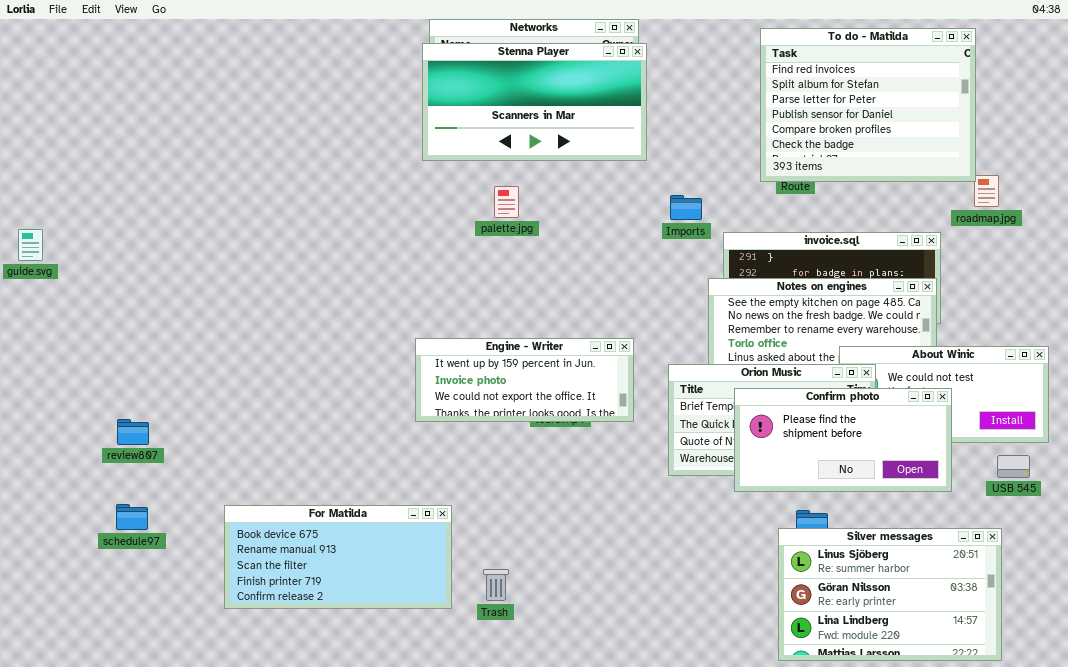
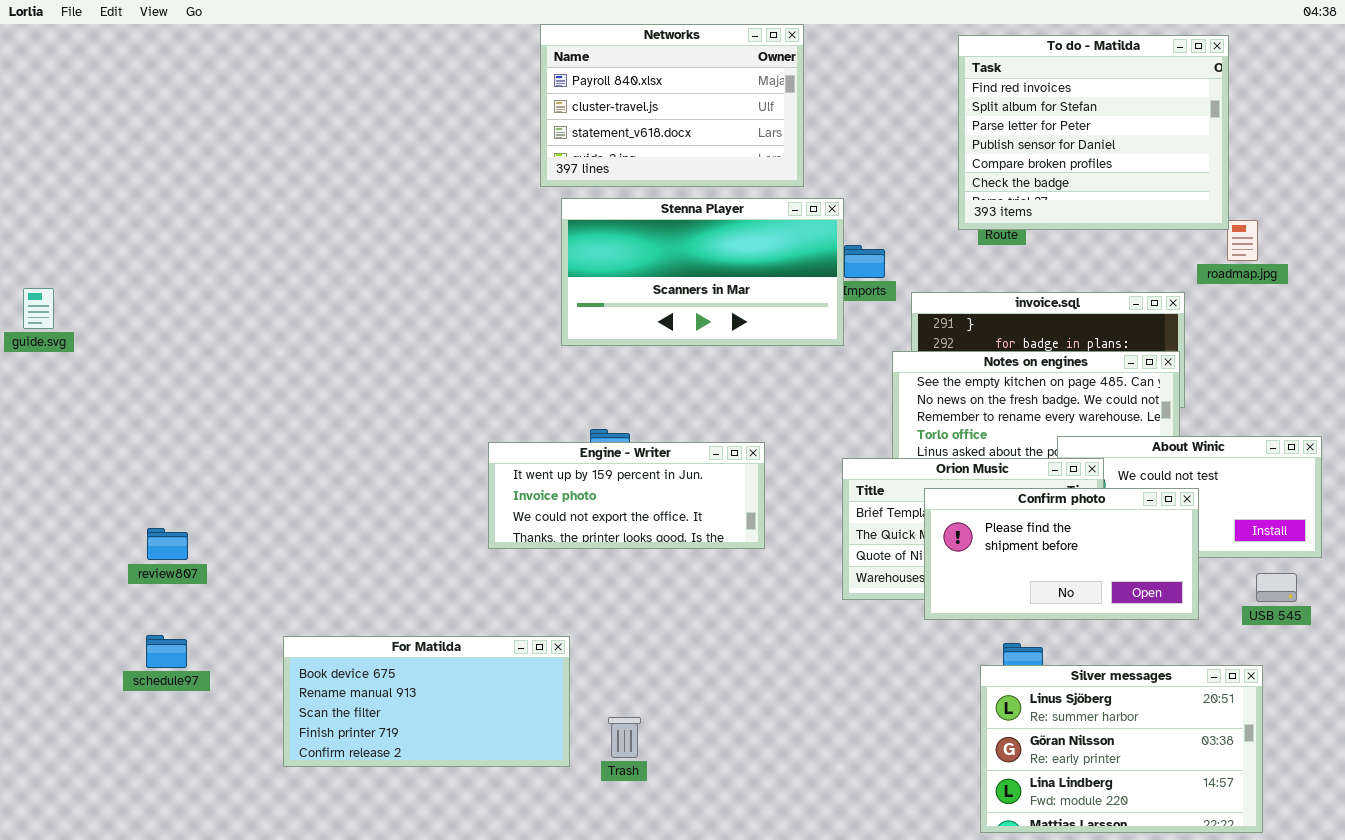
Stenna Player: [422,43,647,161] -> [561,198,844,346], moved
Engine - Writer: [415,338,634,422] -> [488,442,765,549], moved

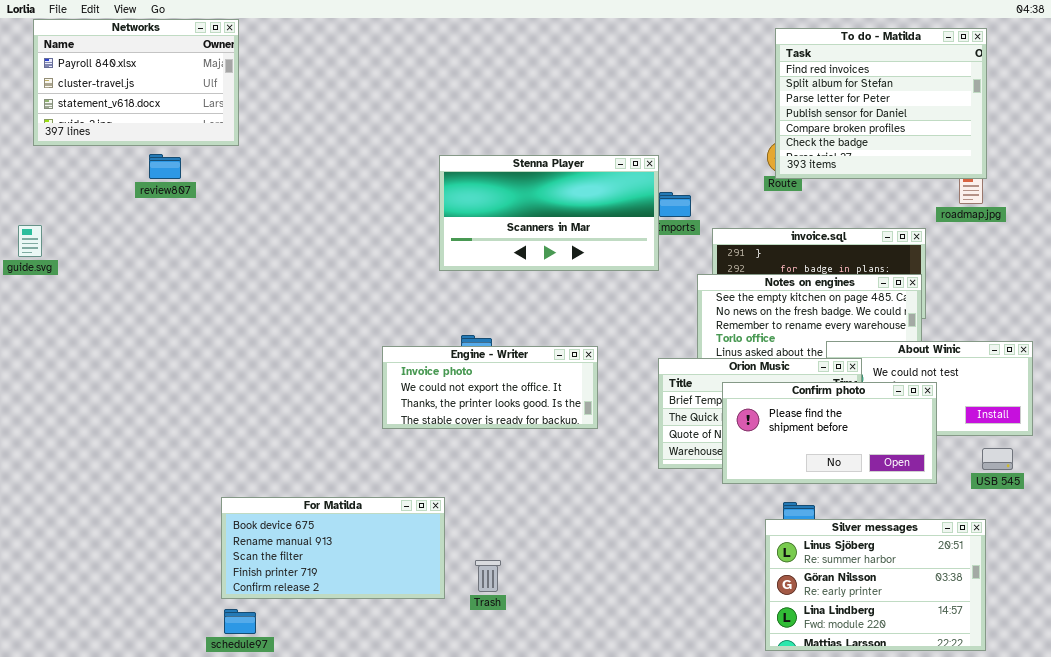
Networks: [540,24,804,187] -> [33,19,239,146], moved
To do - Matilda: [958,35,1229,230] -> [775,28,987,179], moved
Engine - Writer: [488,442,765,549] -> [382,346,598,429], scrolled down 1 row
review807: [147,528,188,560] -> [149,154,181,179], moved
schedule97: [146,635,187,668] -> [224,609,256,634], moved

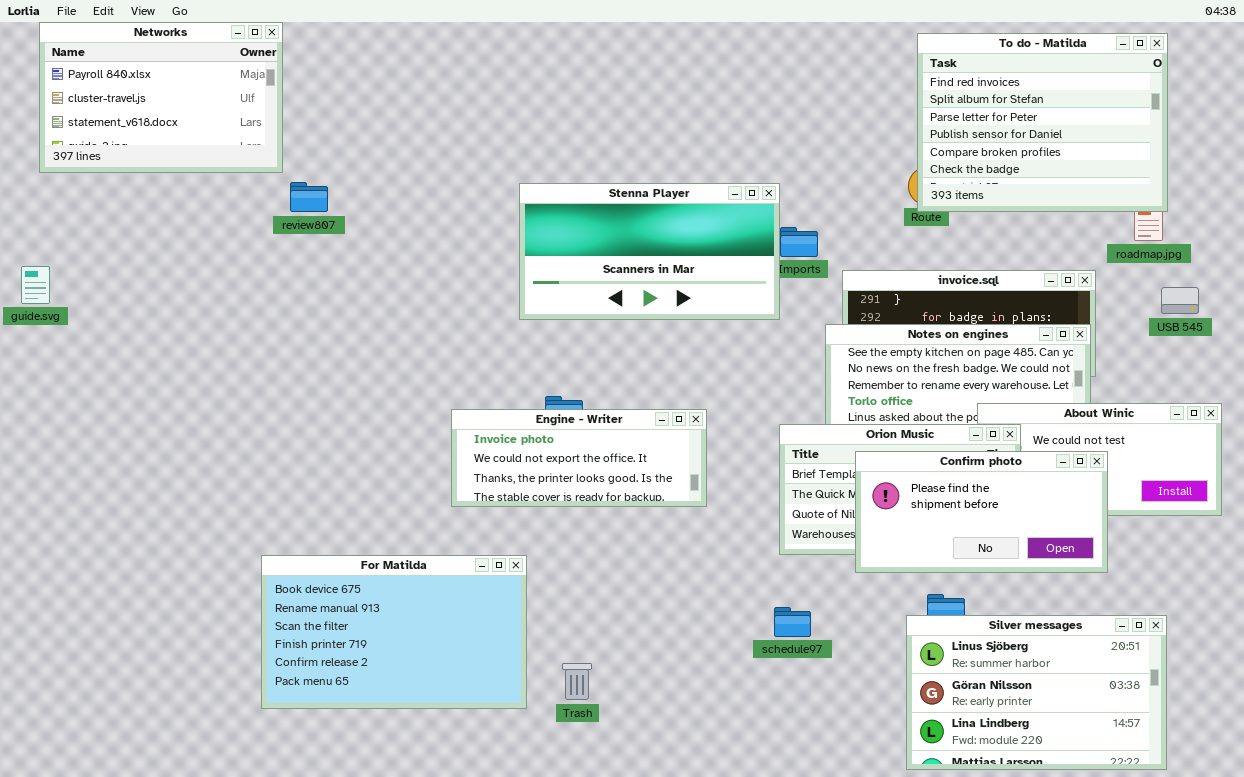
review807: [149,154,181,179] -> [290,182,328,212], moved
USB 545: [982,448,1013,470] -> [1161,287,1199,314], moved
For Matilda: [221,497,445,599] -> [261,555,527,709], resized
schedule97: [224,609,256,634] -> [774,607,811,637], moved

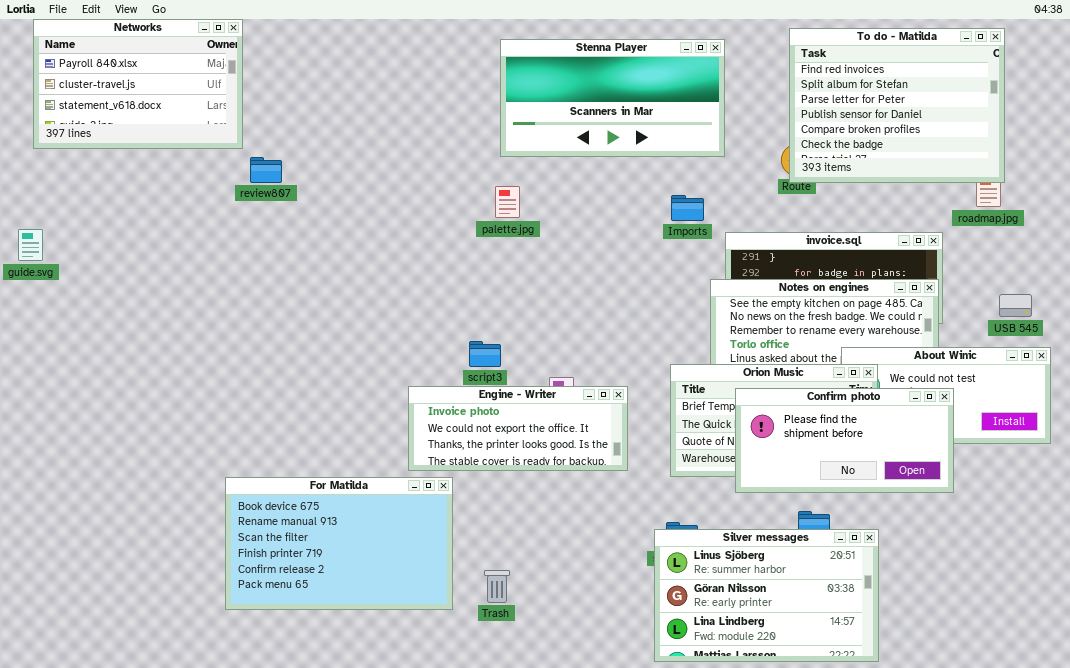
Stenna Player: [519,183,780,320] -> [500,39,725,157], moved
USB 545: [1161,287,1199,314] -> [999,294,1032,317], moved
Engine - Writer: [451,409,707,507] -> [408,386,628,471], moved
Silver messages: [906,615,1167,770] -> [654,529,879,662], moved

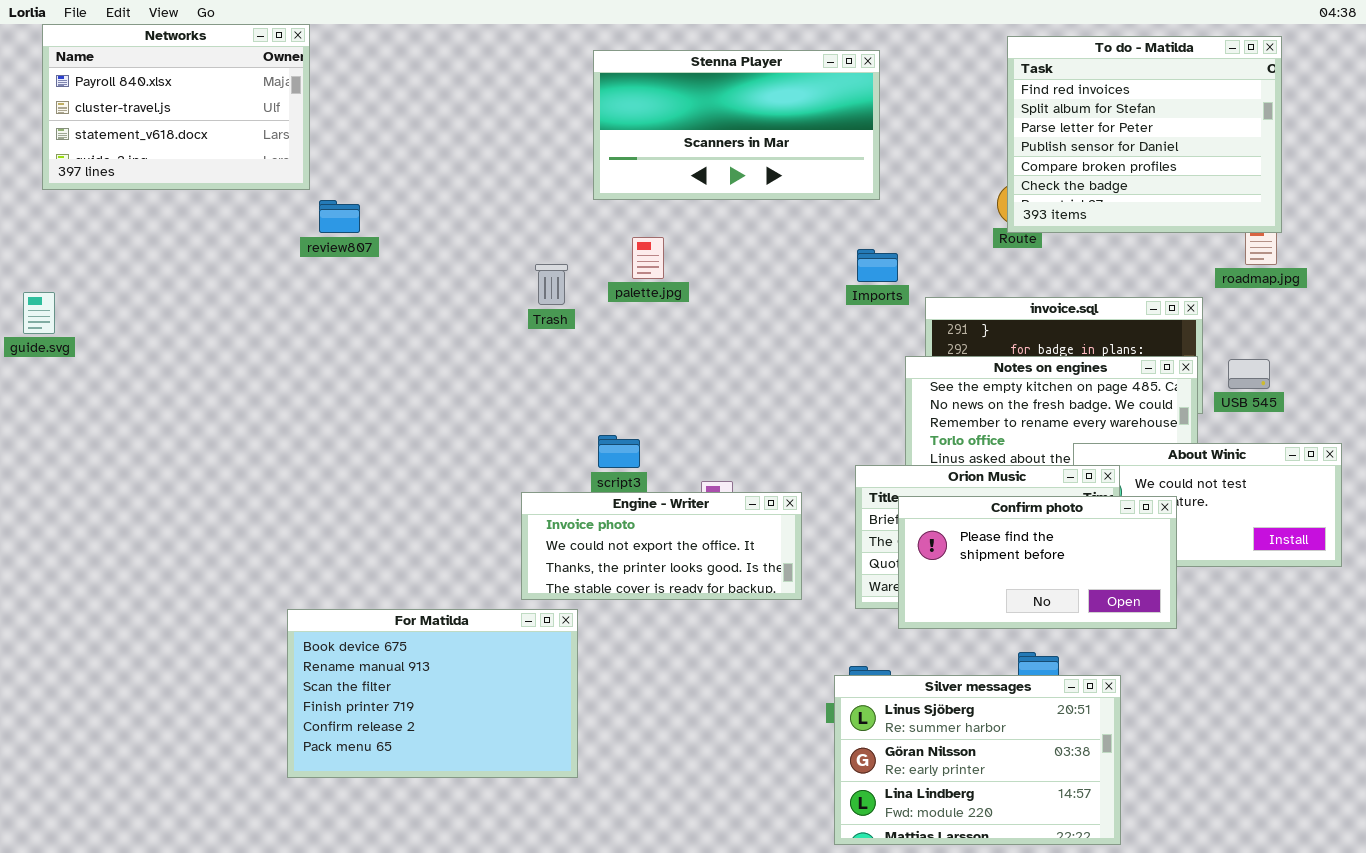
Stenna Player: [500,39,725,157] -> [593,50,880,200], moved
USB 545: [999,294,1032,317] -> [1228,359,1270,389], moved
Confirm photo: [735,388,954,493] -> [898,496,1177,629], moved
Trash: [484,570,510,603] -> [535,264,568,305], moved

